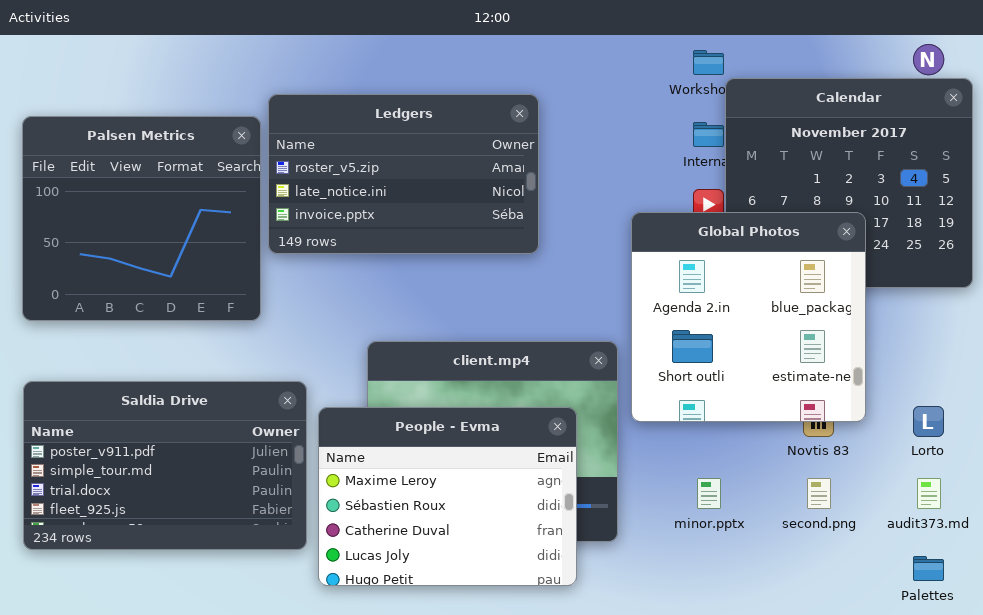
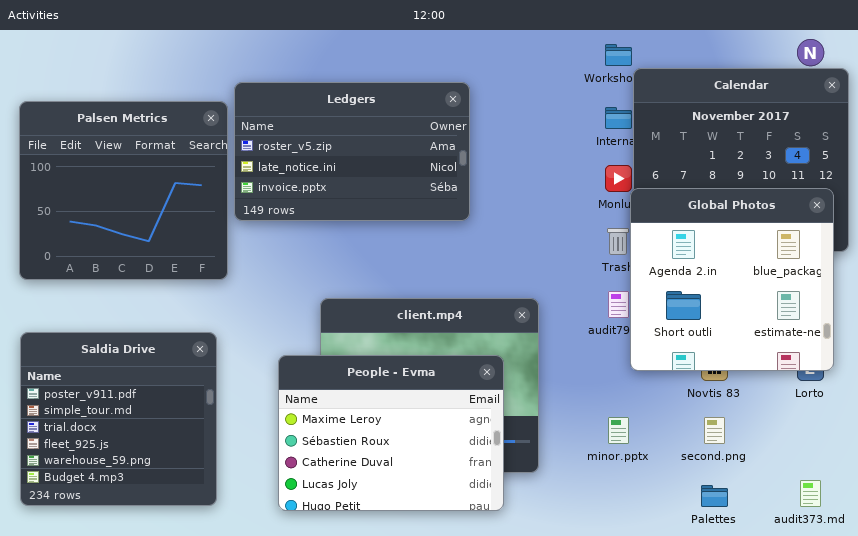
Global Photos: [631,212,866,422] -> [630,188,834,371], moved
Saldia Drive: [23,381,307,550] -> [20,332,217,506], resized
audit373.md: [917,478,941,509] -> [800,480,821,507], moved
Palettes: [913,556,944,581] -> [701,485,728,507], moved

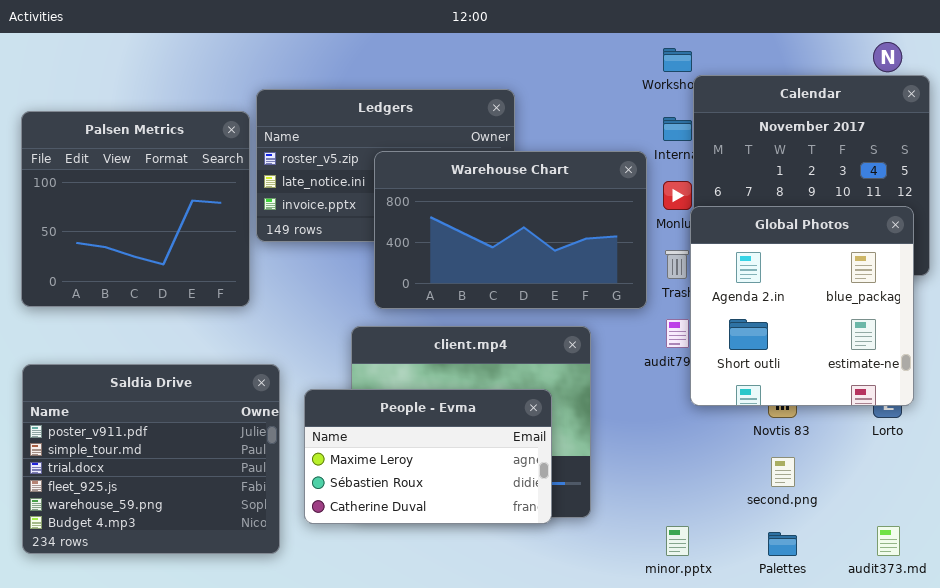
Warehouse Chart: none -> [374,151,647,309], opened
Saldia Drive: [20,332,217,506] -> [22,364,280,554], resized
People - Evma: [278,355,504,511] -> [304,389,552,524], resized
minor.pptx: [608,417,629,444] -> [666,526,689,556], moved

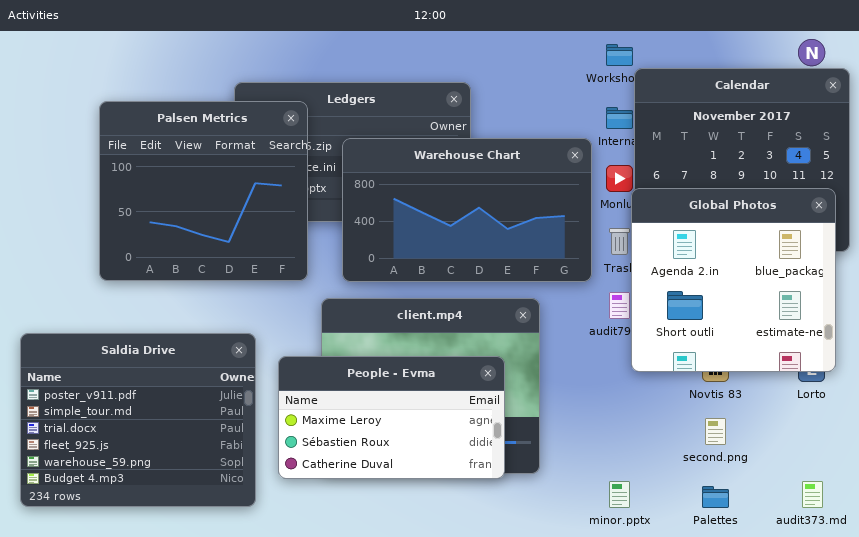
Palsen Metrics: [21,111,250,307] -> [99,101,308,281], moved

